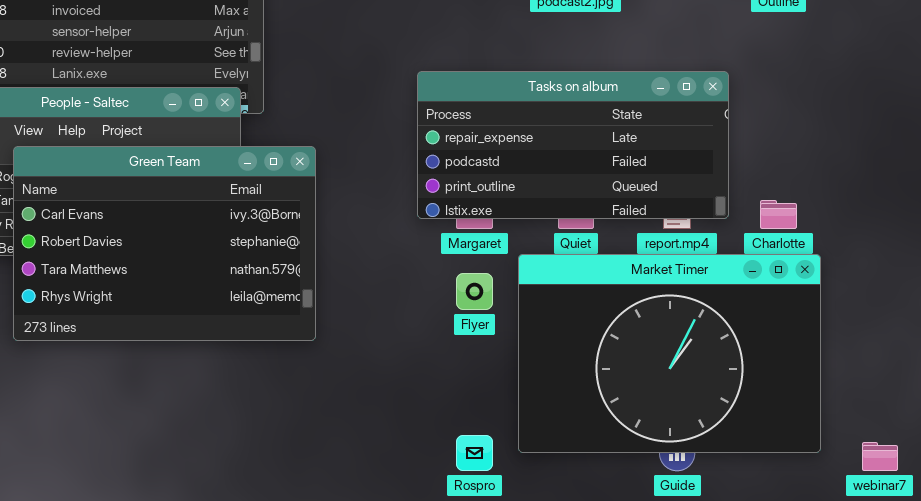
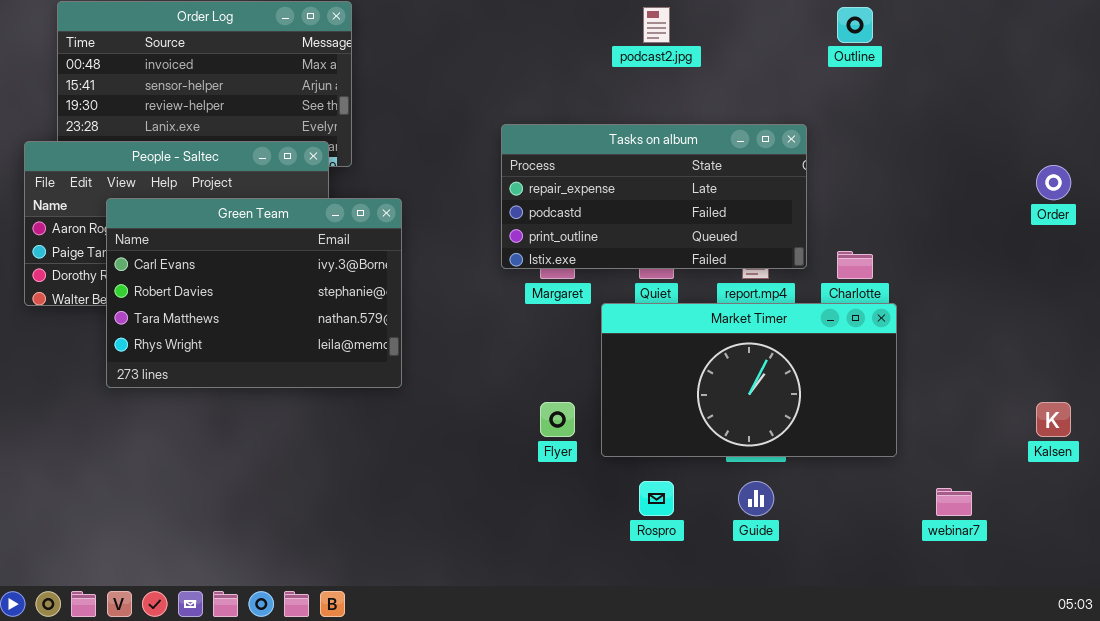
Market Timer: [518,254,821,453] -> [601,303,897,457], resized
Flyer: [456,273,493,310] -> [540,402,575,437], moved
Rospro: [456,435,493,471] -> [639,481,674,516], moved

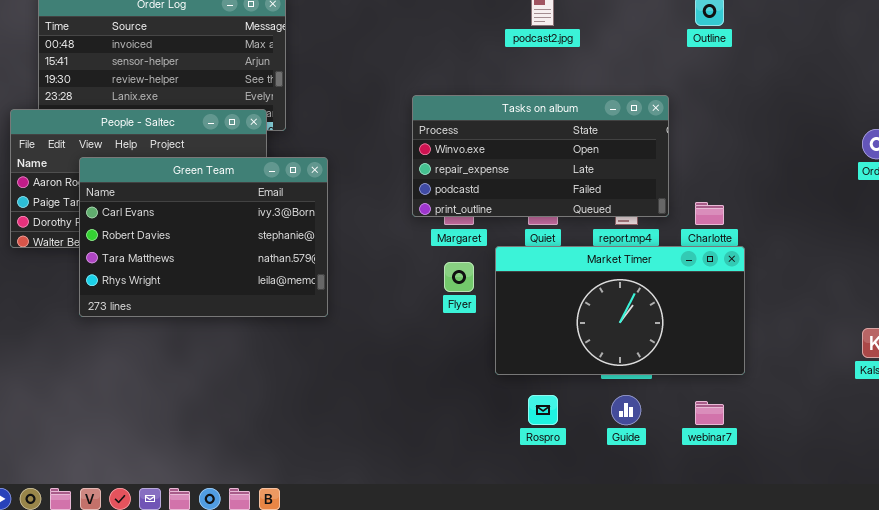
Tasks on album: [501,124,807,269] -> [412,95,669,217], scrolled up 1 row
Flyer: [540,402,575,437] -> [444,262,474,292], moved
webinar7: [936,488,972,516] -> [695,401,724,425], moved

